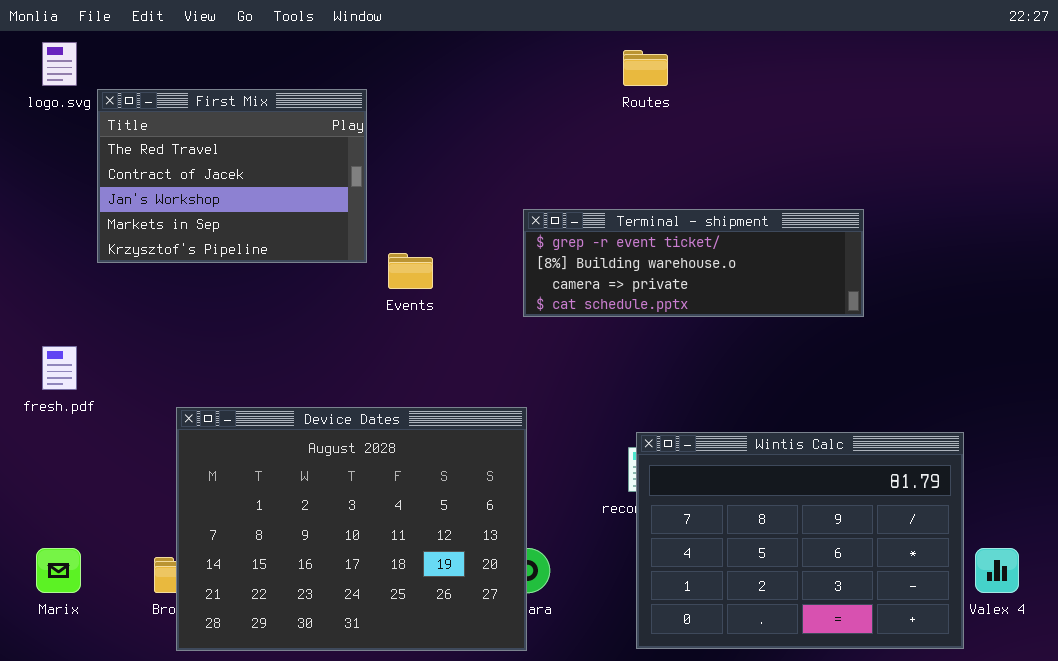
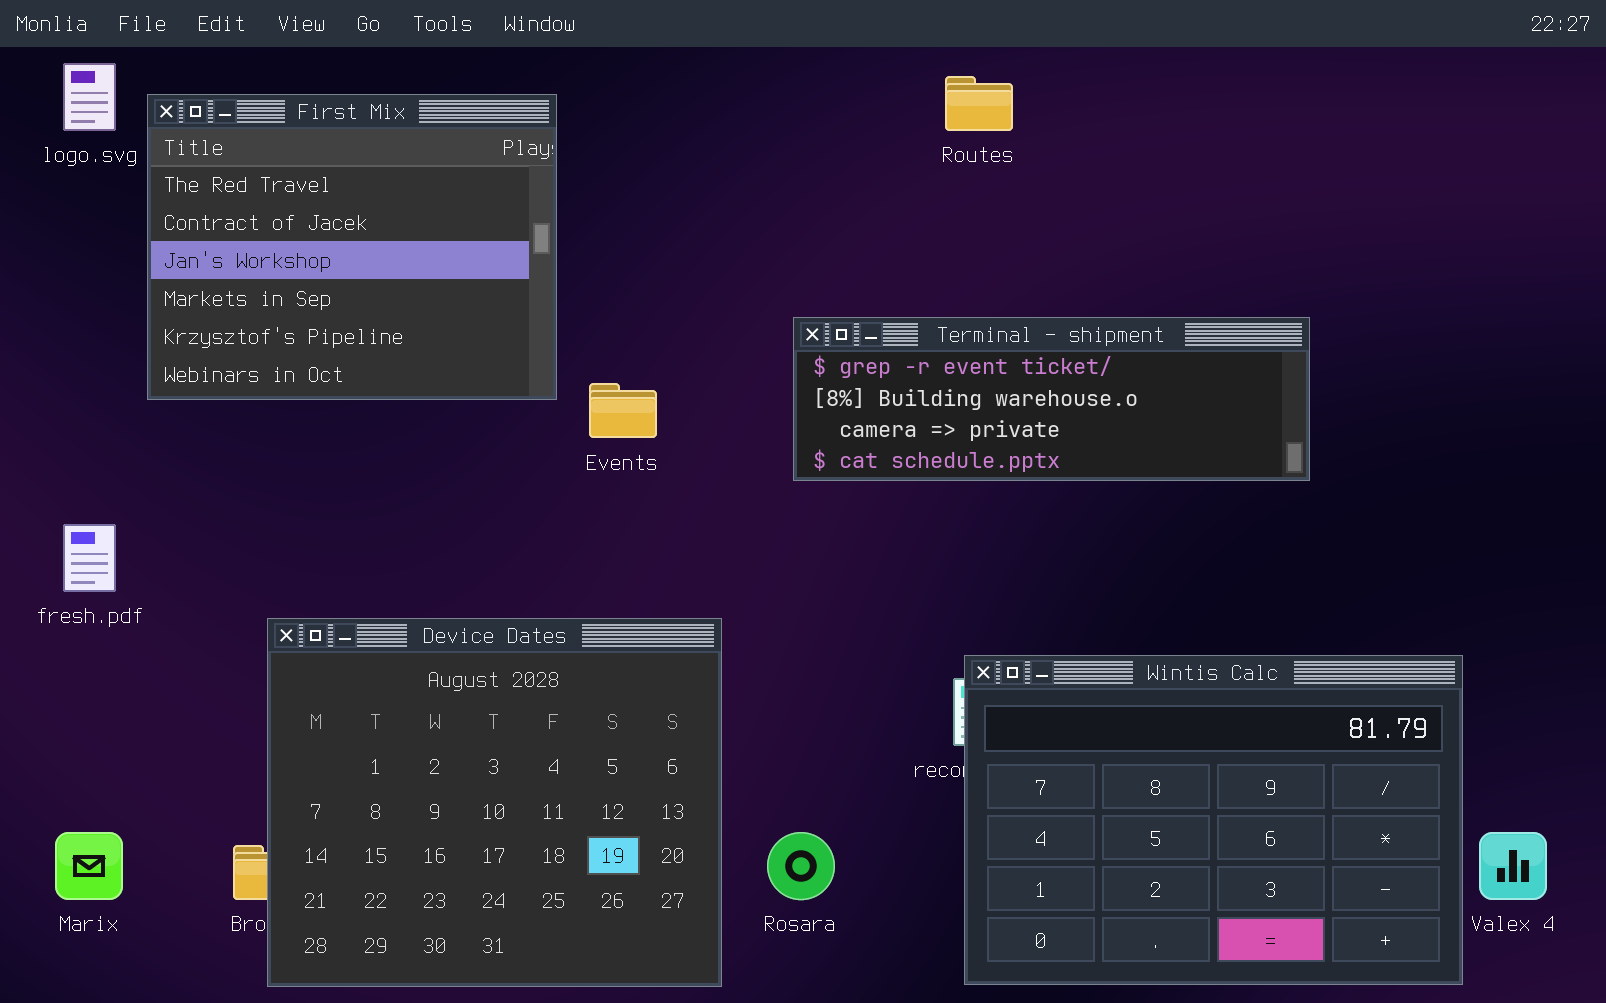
First Mix: [97,89,367,263] -> [147,94,557,400], resized
Device Dates: [176,407,527,651] -> [267,618,722,987], resized

